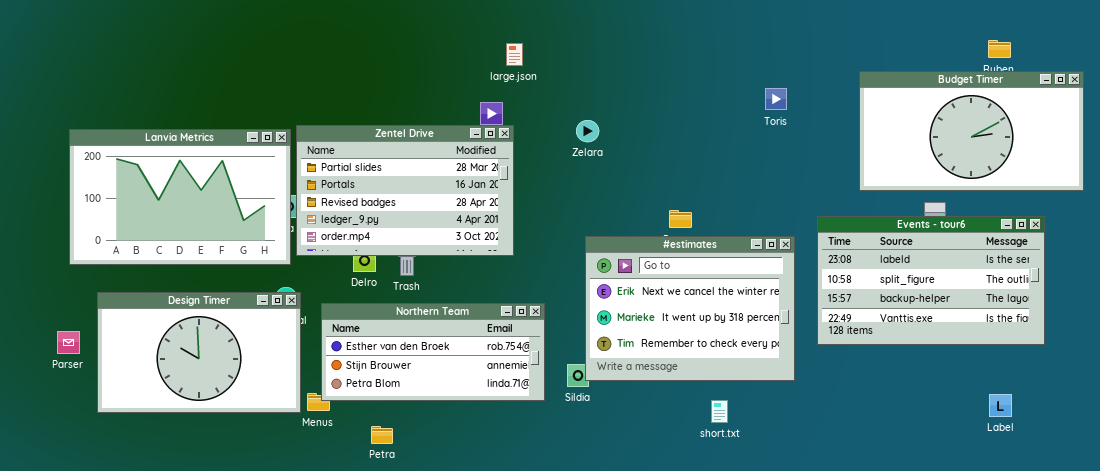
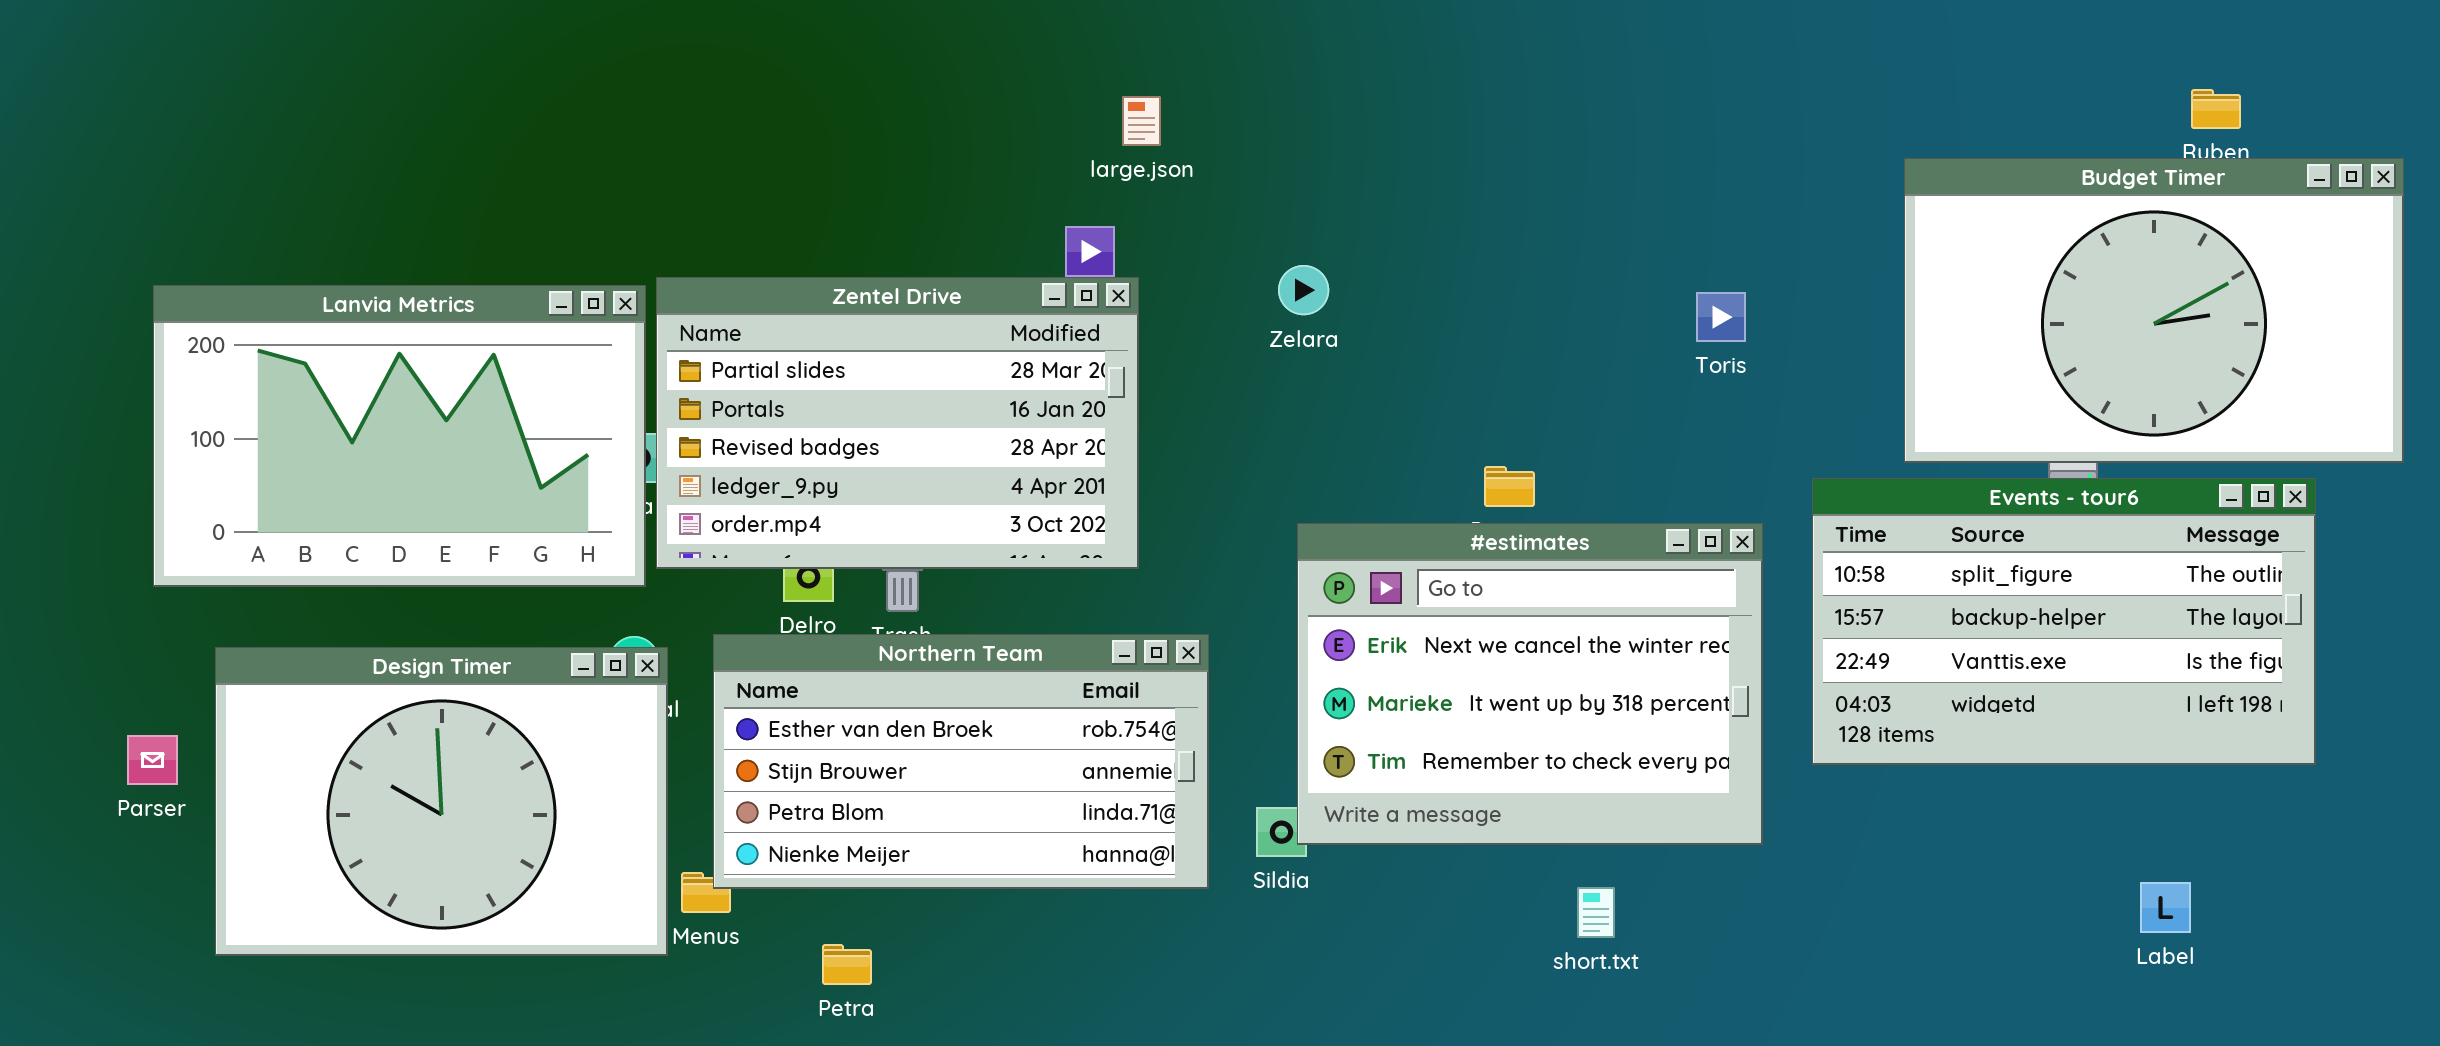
Budget Timer: [859,71,1084,191] -> [1904,158,2404,463], resized
Toris: [765,88,787,110] -> [1696,292,1746,342], moved
Events - tour6: [817,216,1045,345] -> [1812,478,2316,765], scrolled down 1 row
Design Timer: [97,292,301,413] -> [215,647,668,956], resized
Northern Team: [321,303,545,401] -> [713,634,1209,889], resized
Label: [989,394,1012,417] -> [2140,882,2191,933], moved

